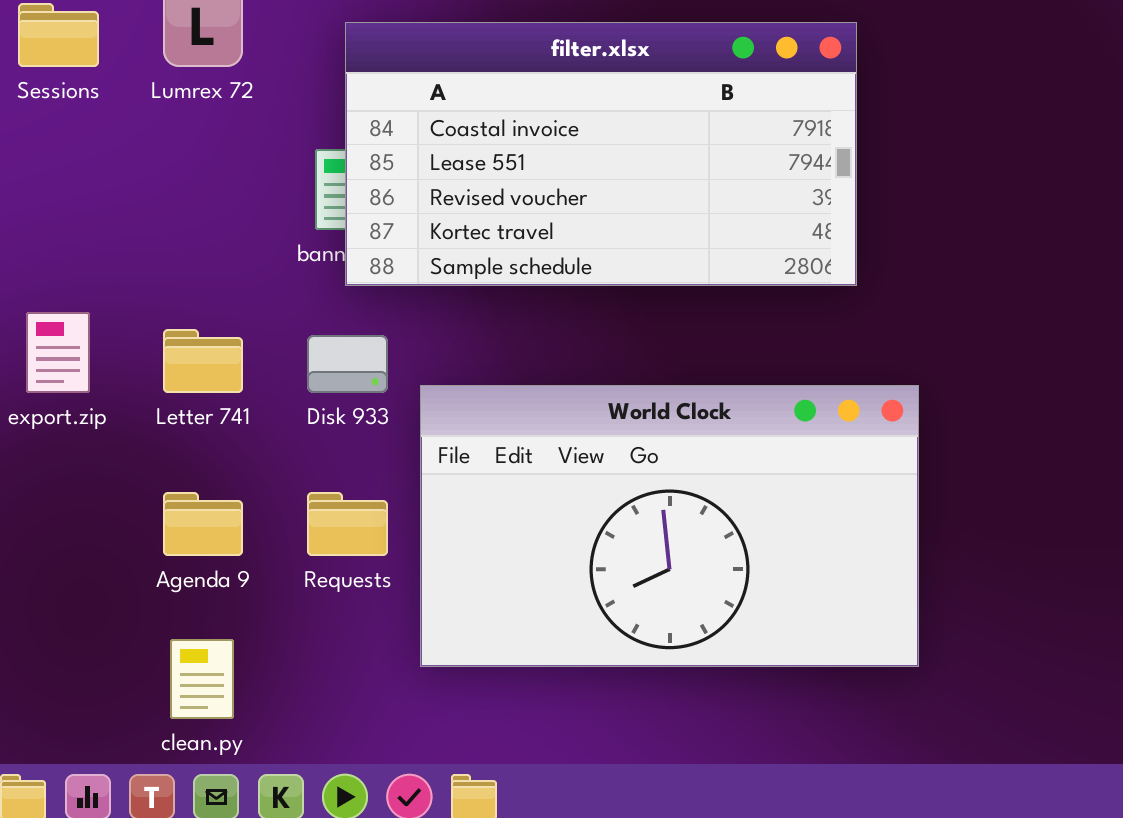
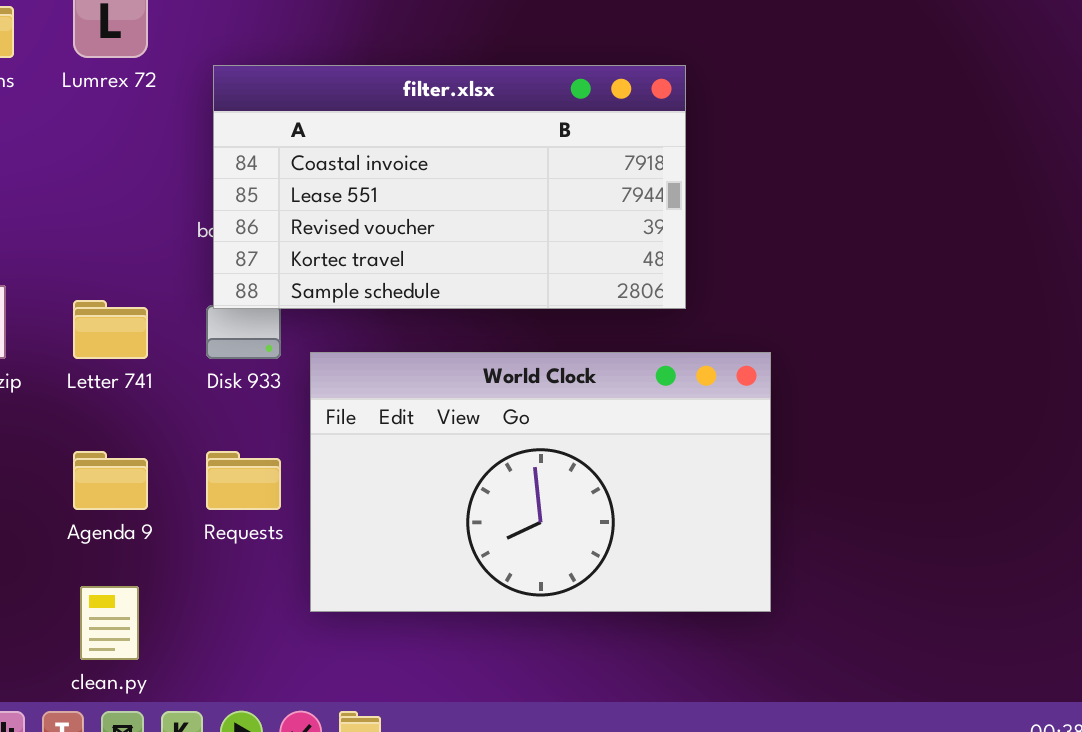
filter.xlsx: [345,22,857,286] -> [213,65,686,309], moved

